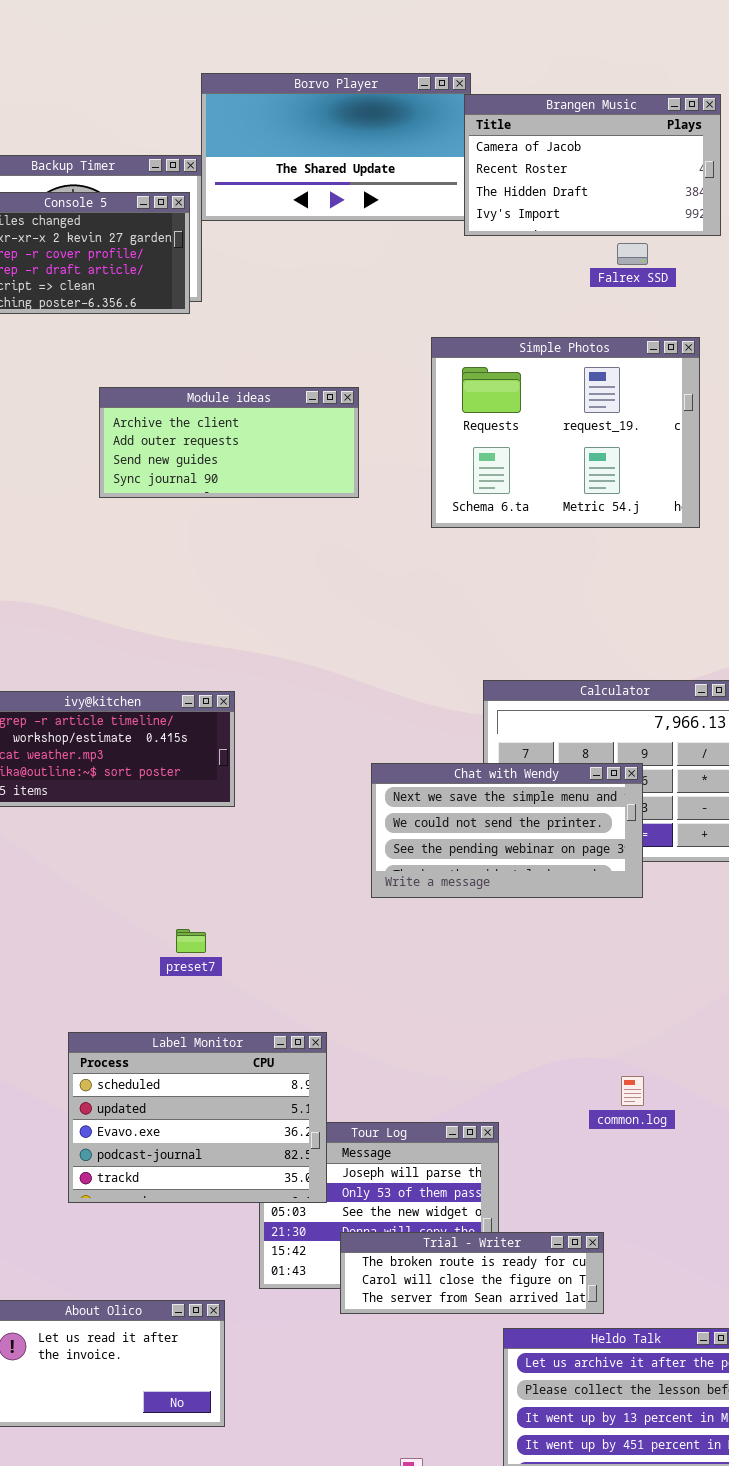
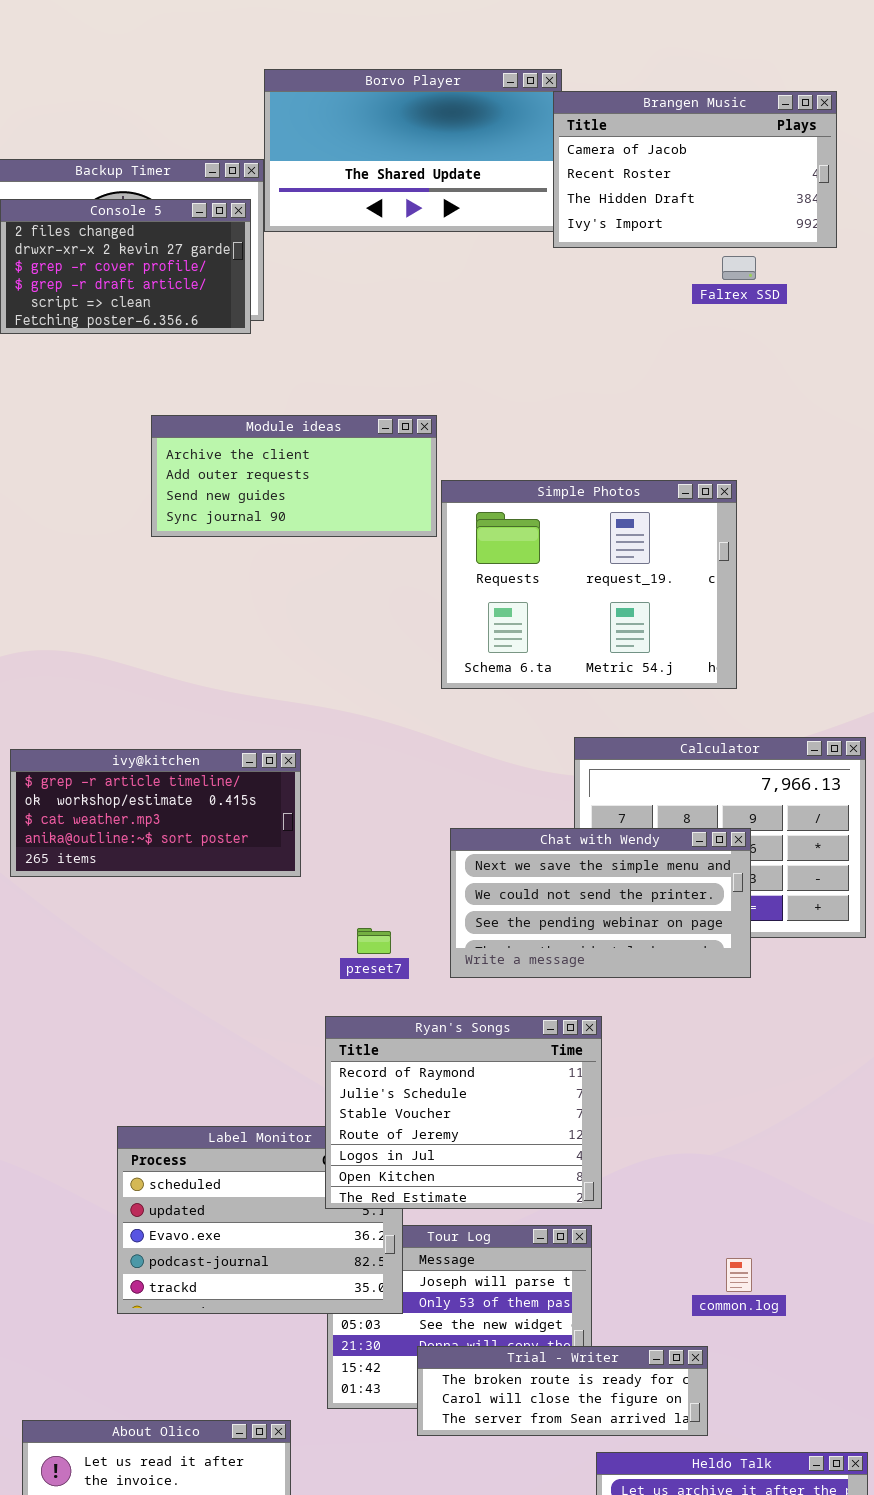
Simple Photos: [431,337,700,528] -> [441,480,737,689], moved
preset7: [176,929,206,953] -> [357,928,391,954], moved
Ryan's Songs: none -> [325,1016,602,1209], opened
common.log: [621,1076,644,1106] -> [726,1258,752,1292], moved

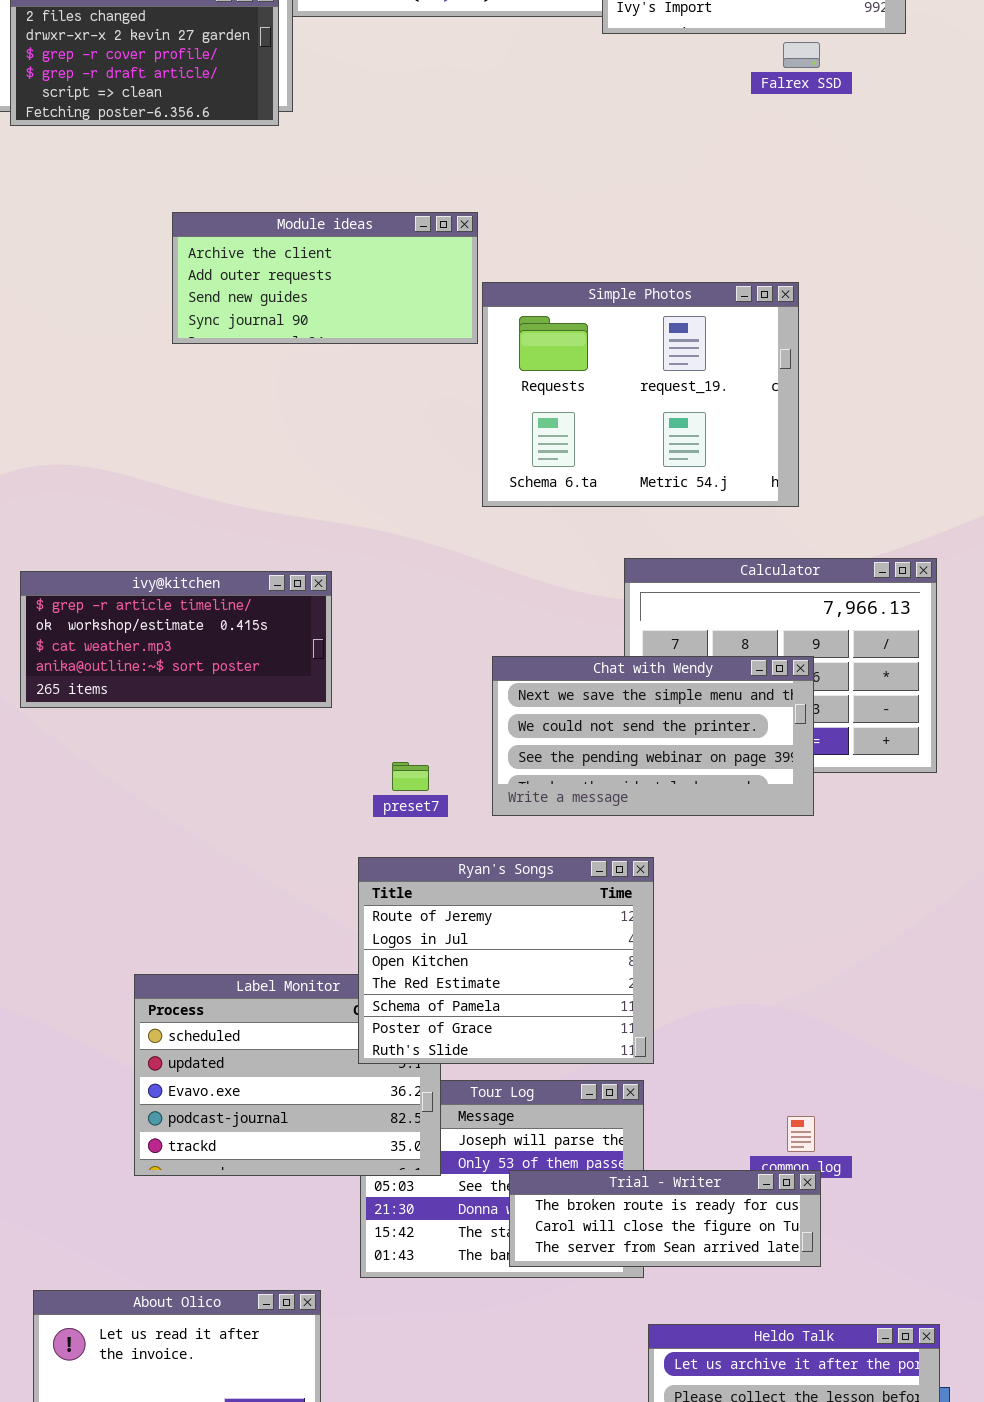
Ryan's Songs: [325,1016,602,1209] -> [358,857,654,1064], scrolled down 3 rows
Trial - Writer: [417,1346,708,1436] -> [509,1170,821,1267], moved

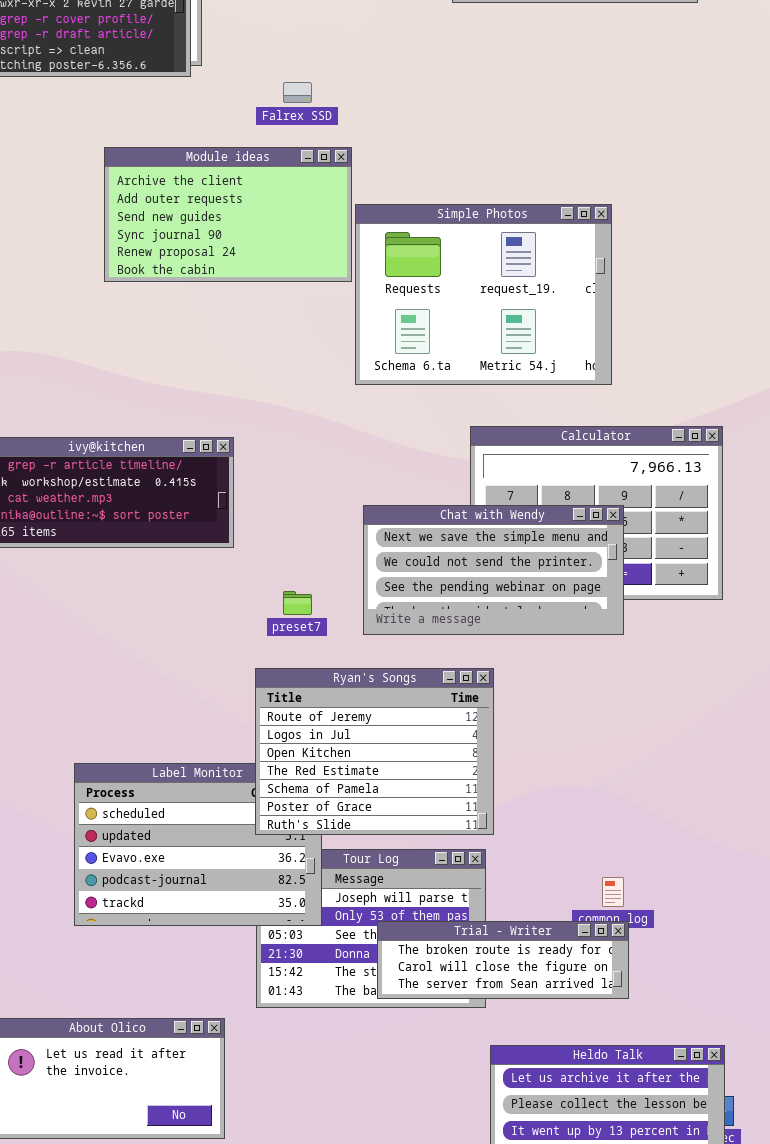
Falrex SSD: [783,42,820,68] -> [283,82,312,103], moved
Module ideas: [172,212,478,344] -> [104,147,352,282], resized

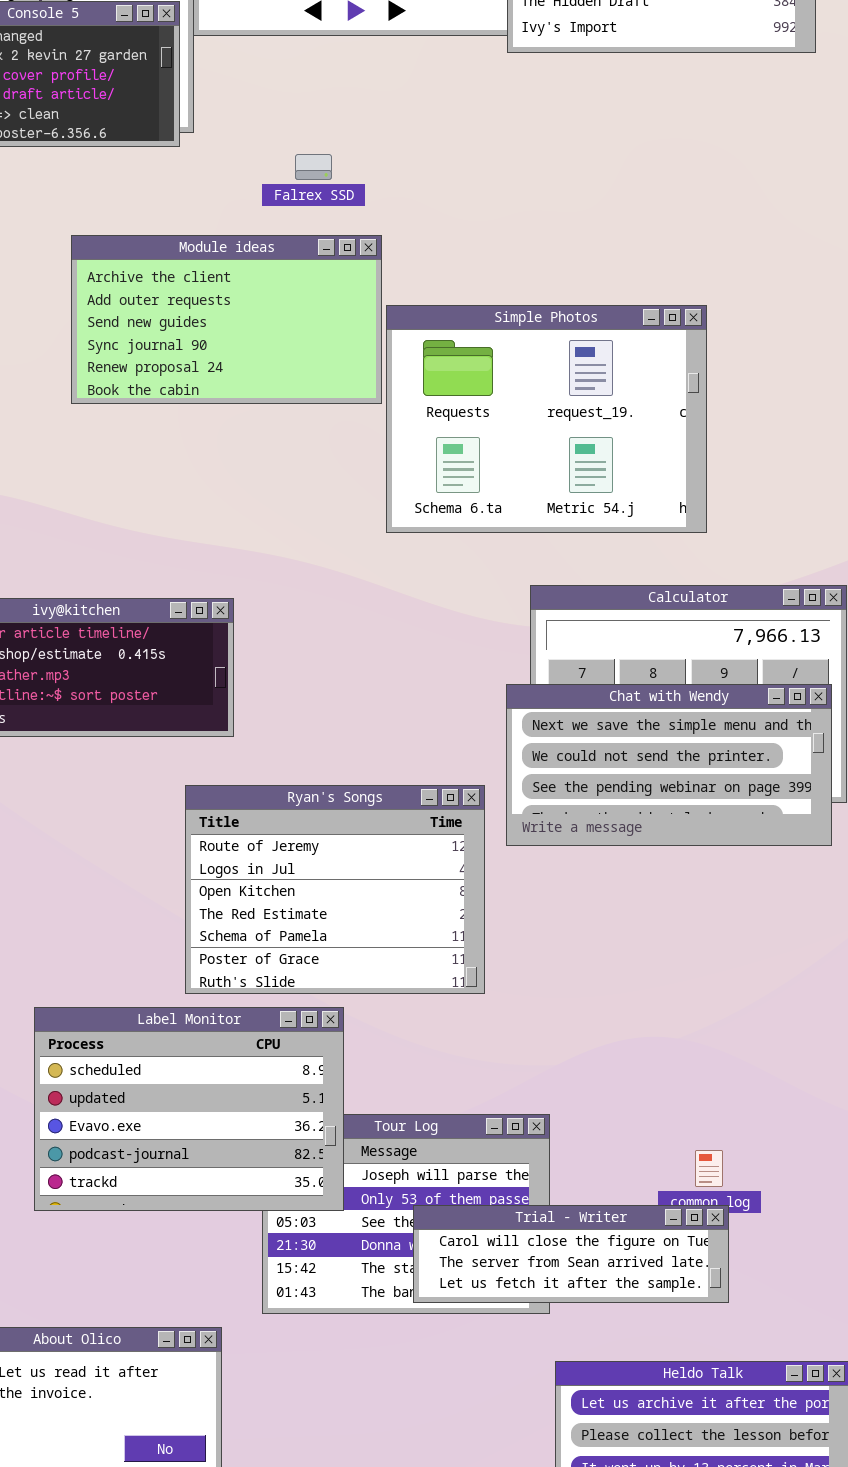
Chat with Wendy: [363,505,624,635] -> [506,684,832,846], moved
Ryan's Songs: [255,668,494,835] -> [185,785,485,994], moved
Trial - Writer: [377,921,629,999] -> [413,1205,729,1303], scrolled down 1 row

